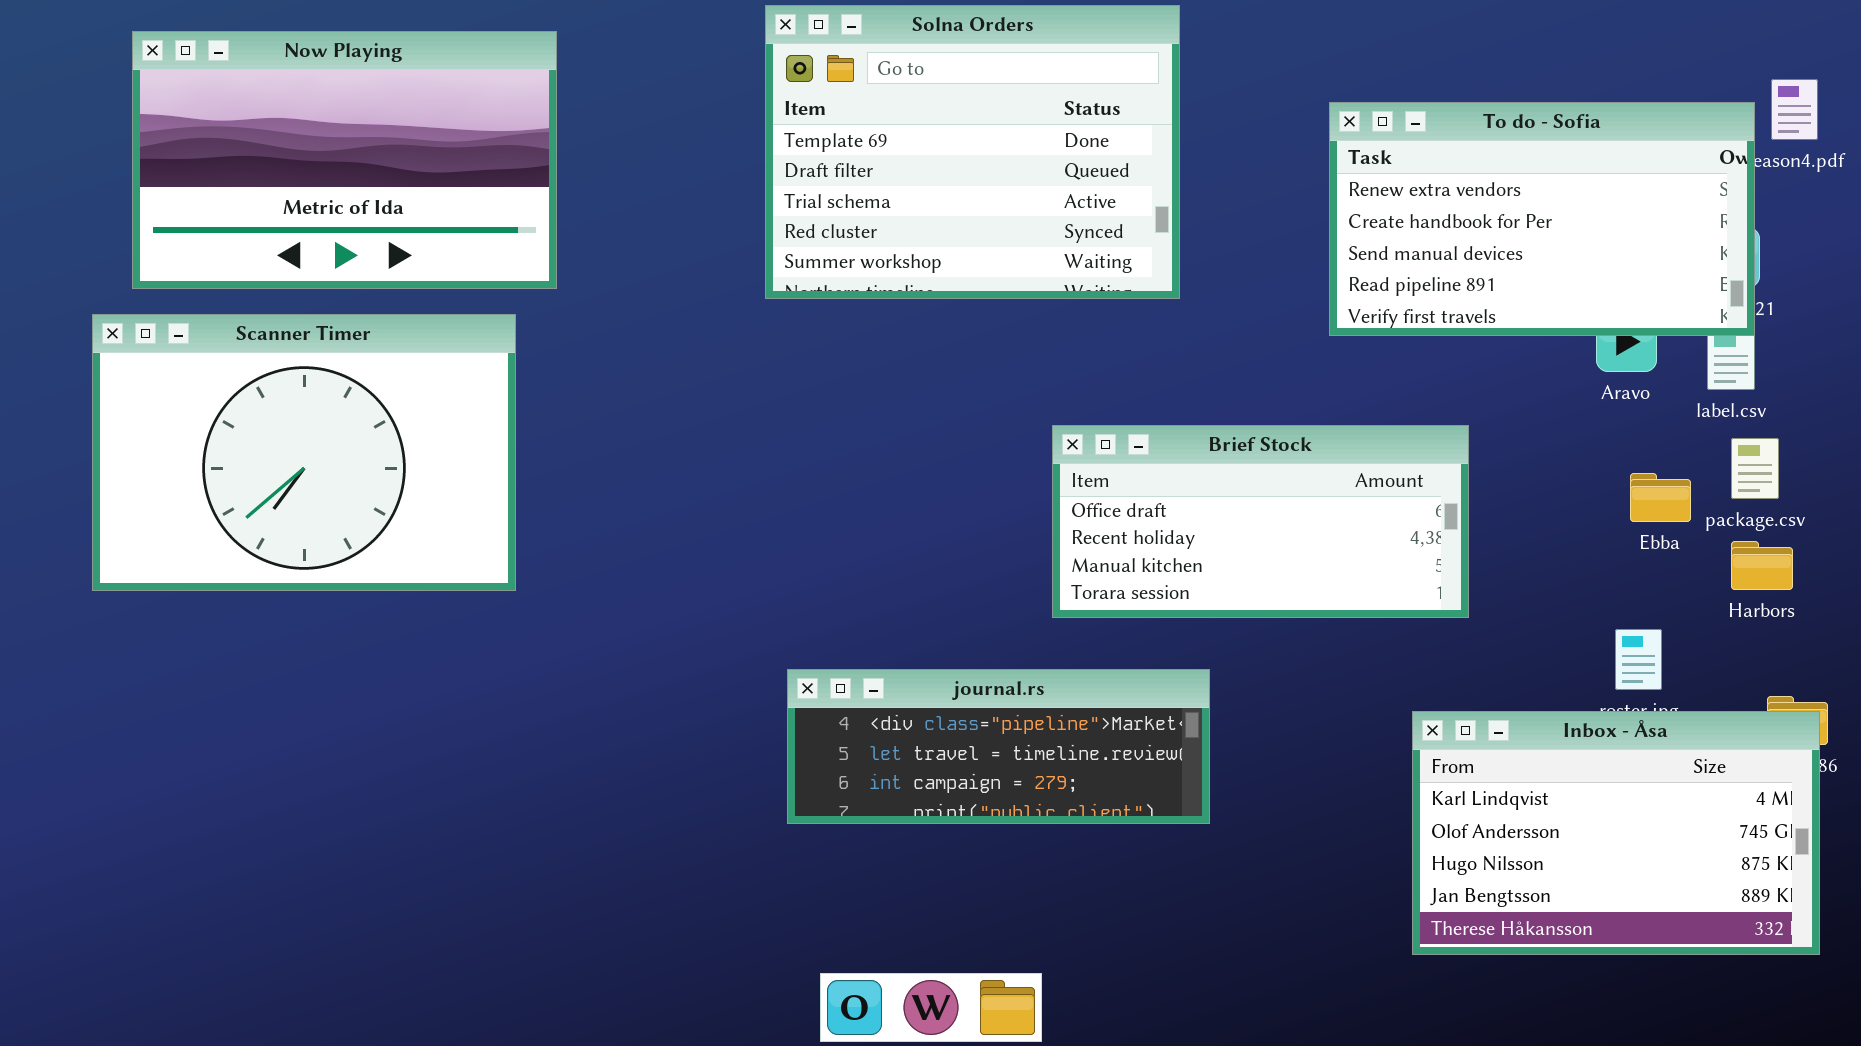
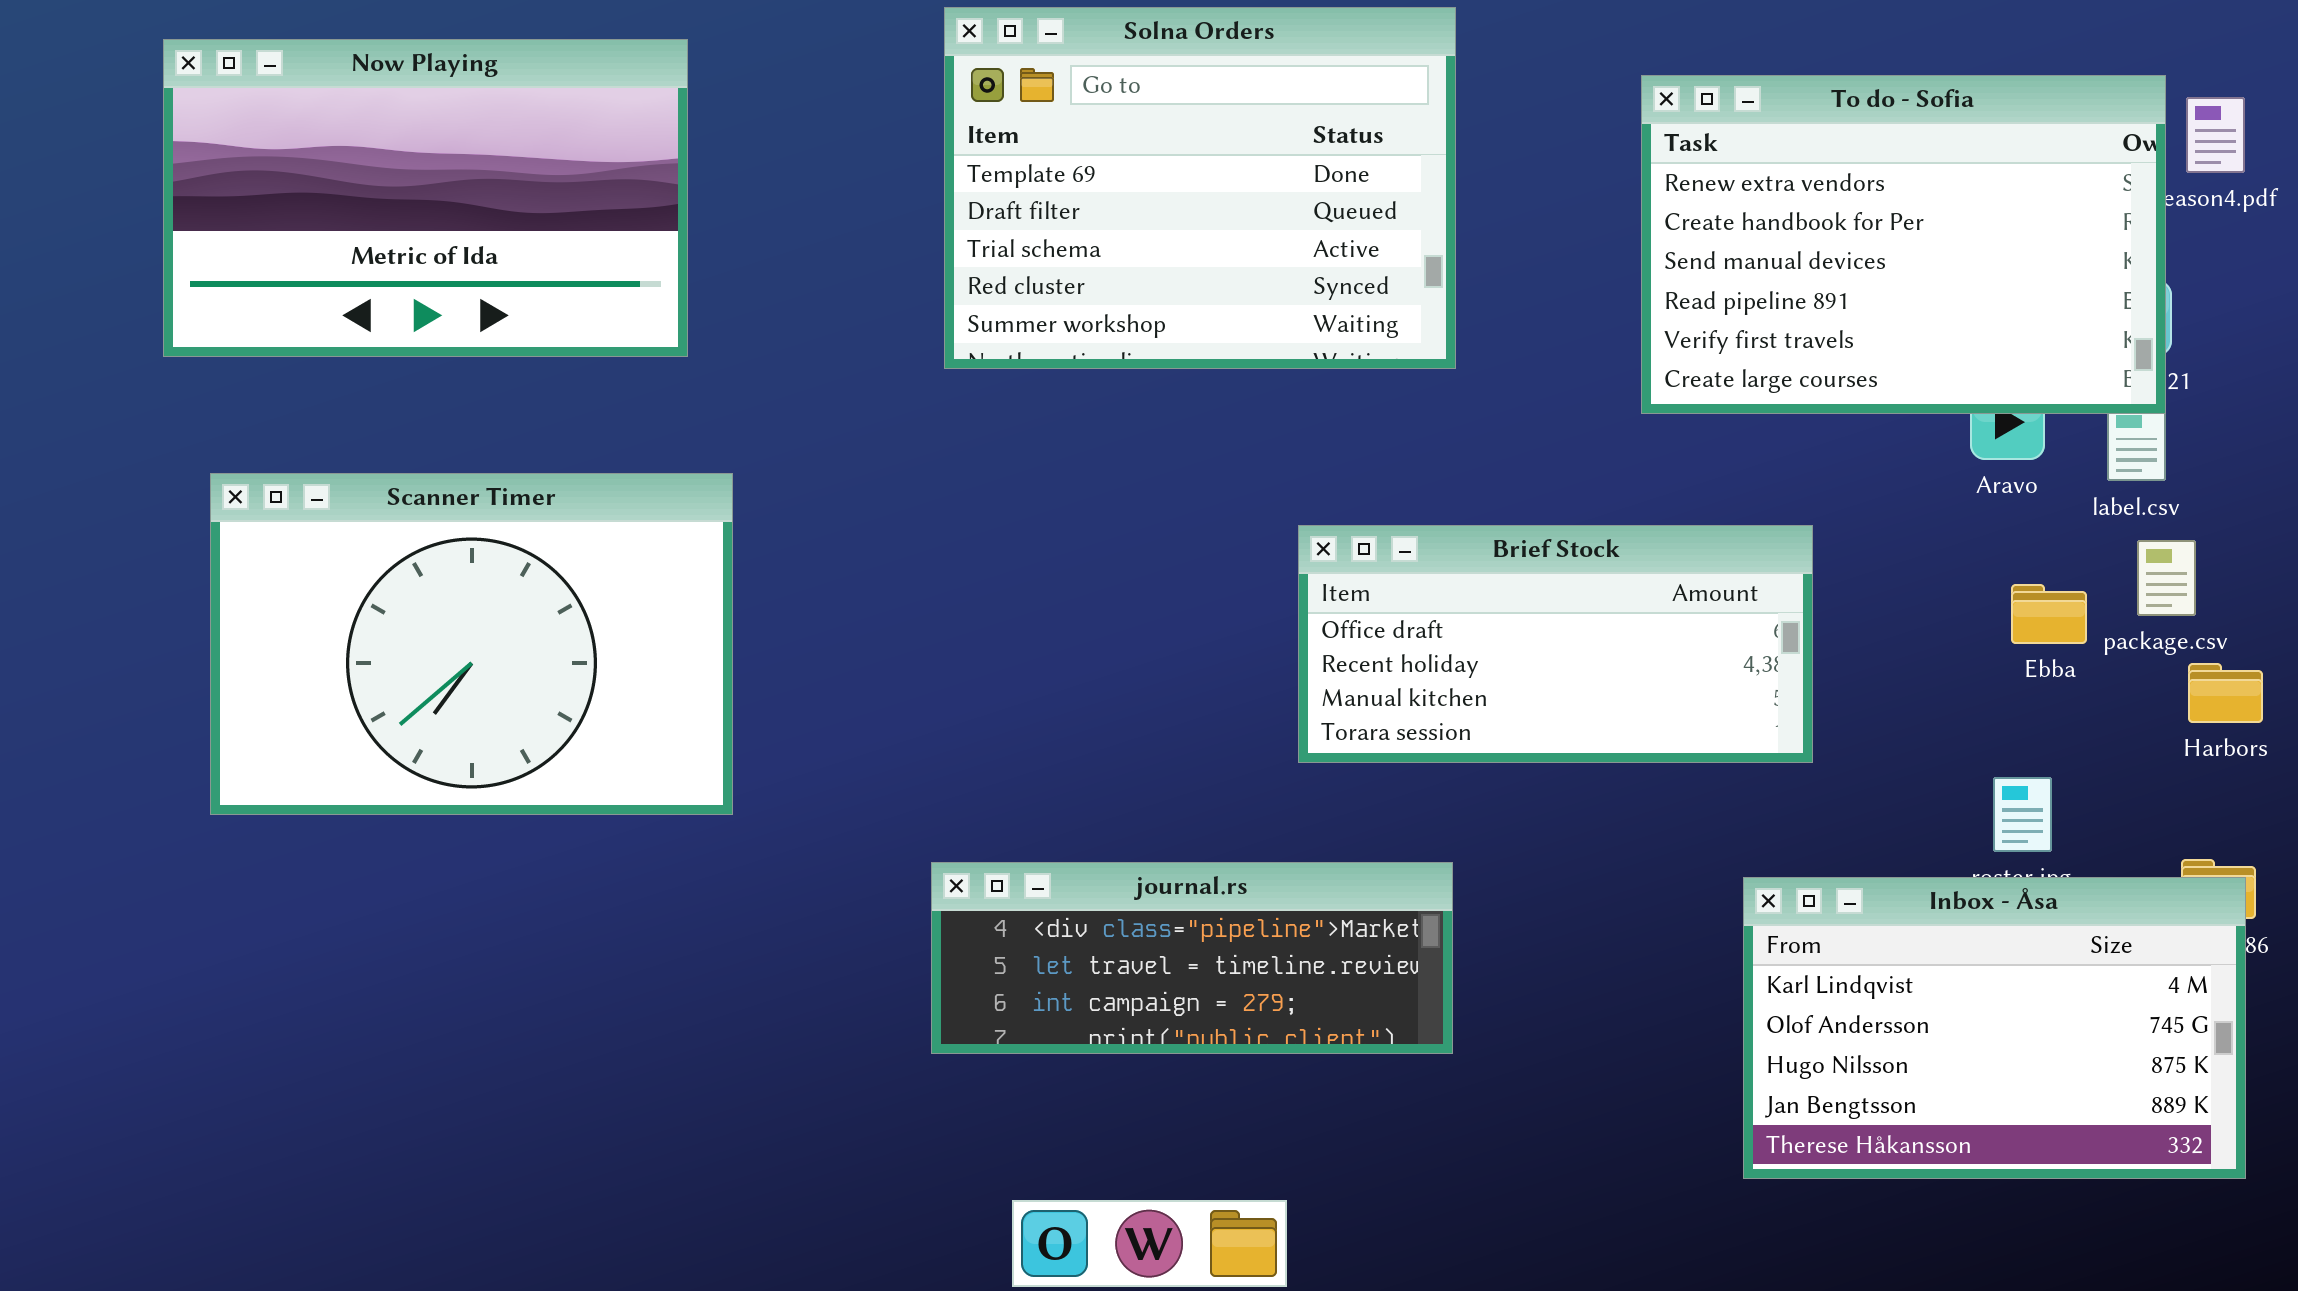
To do - Sofia: [1329,102,1755,336] -> [1641,75,2166,414], resized
Scanner Timer: [92,314,516,591] -> [210,473,733,815], moved
Harbors: [1731,541,1793,590] -> [2188,663,2263,723], moved
journal.rs: [787,669,1210,824] -> [931,862,1453,1054], moved

